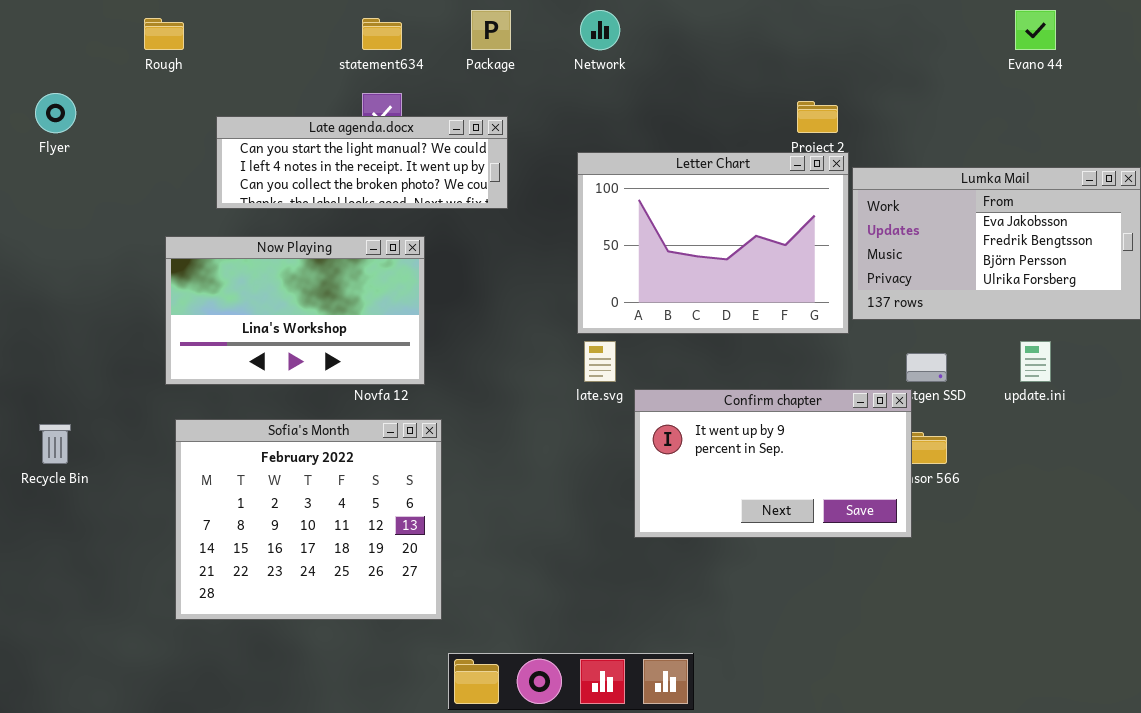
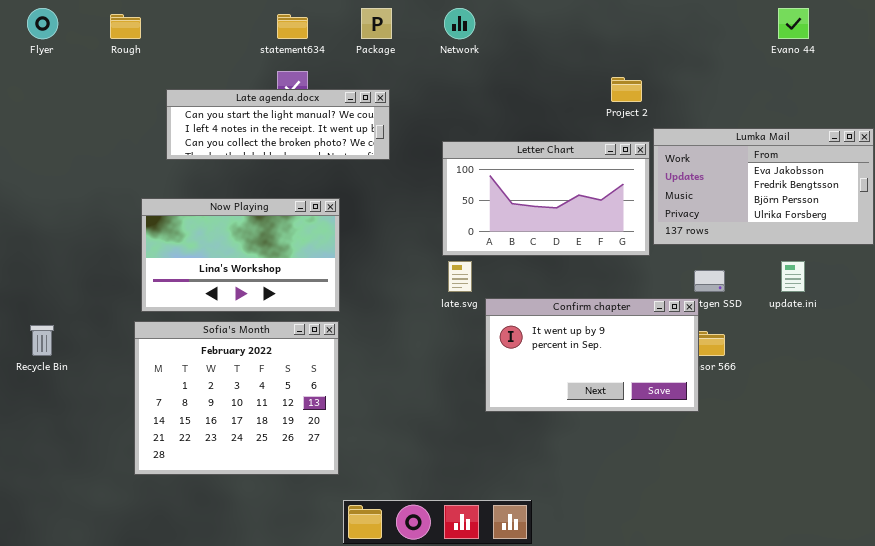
Flyer: [35,93,76,133] -> [27,8,58,39], moved
Letter Chart: [577,152,849,334] -> [442,141,650,256], resized
Now Playing: [165,236,425,385] -> [141,198,340,312], moved

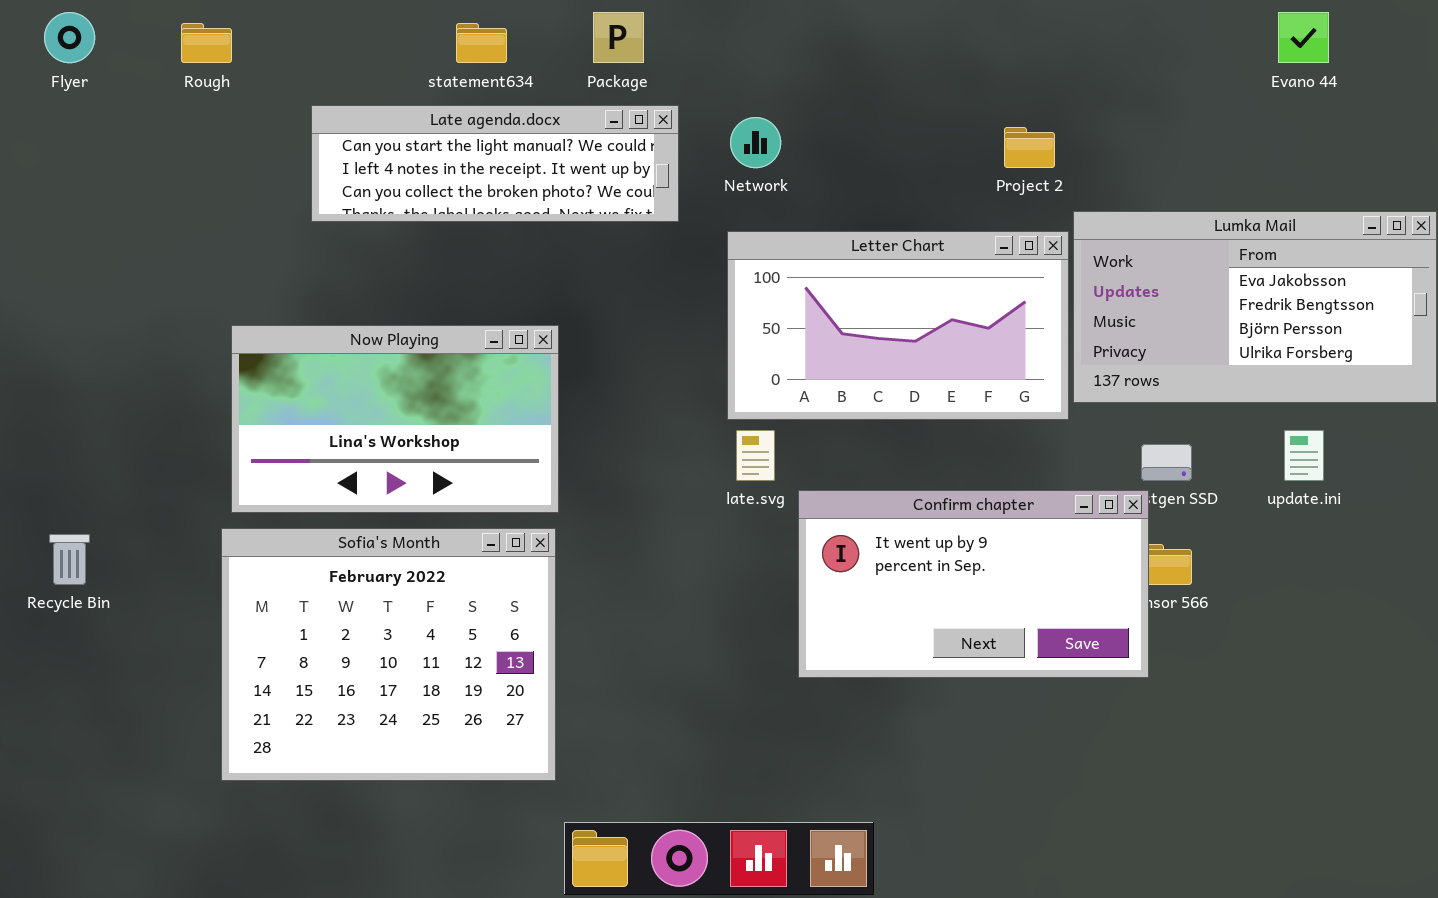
Network: [444,8,475,39] -> [730,117,781,168], moved
Late agenda.docx: [166,89,390,160] -> [311,105,679,222], moved

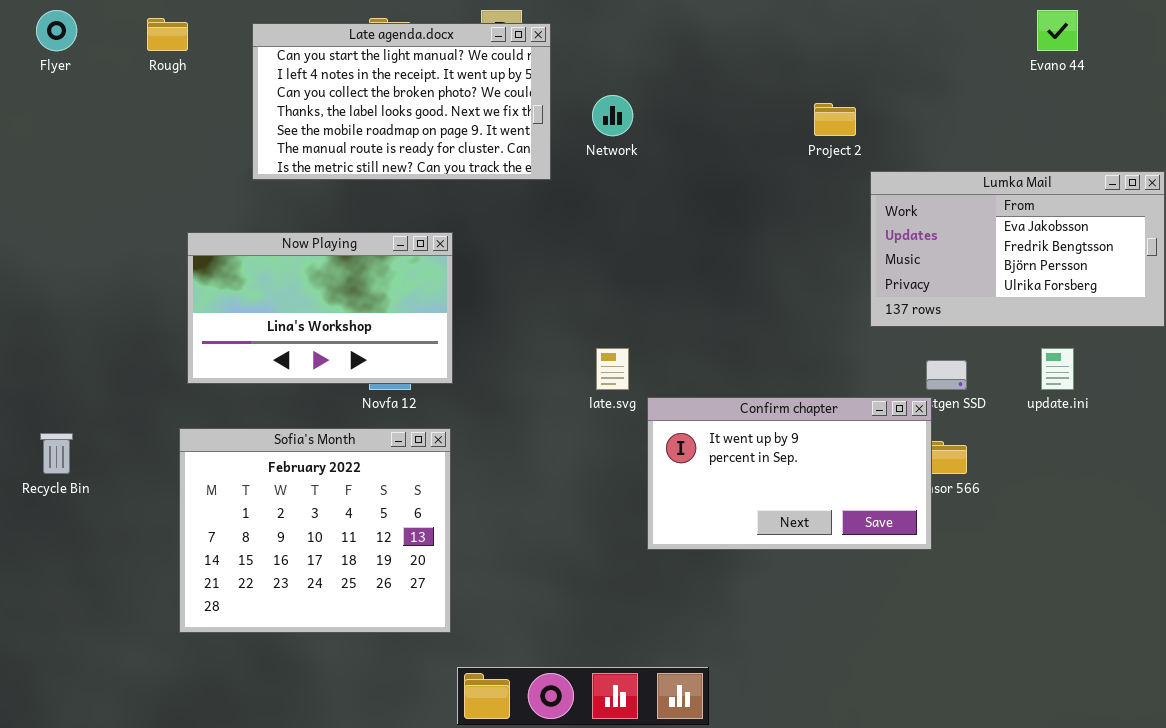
Late agenda.docx: [311,105,679,222] -> [252,23,551,180], resized
Letter Chart: [727,231,1069,420] -> none, closed
Now Playing: [231,325,559,513] -> [187,232,453,384], moved

